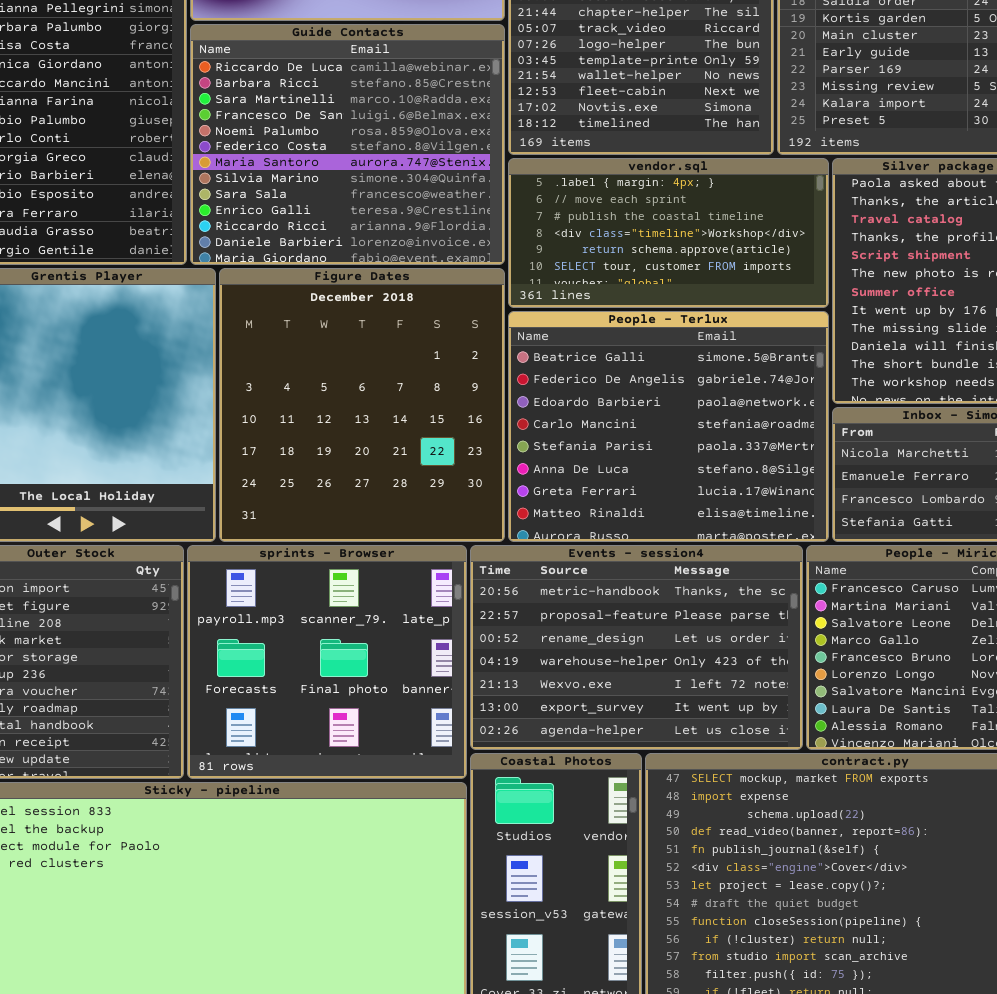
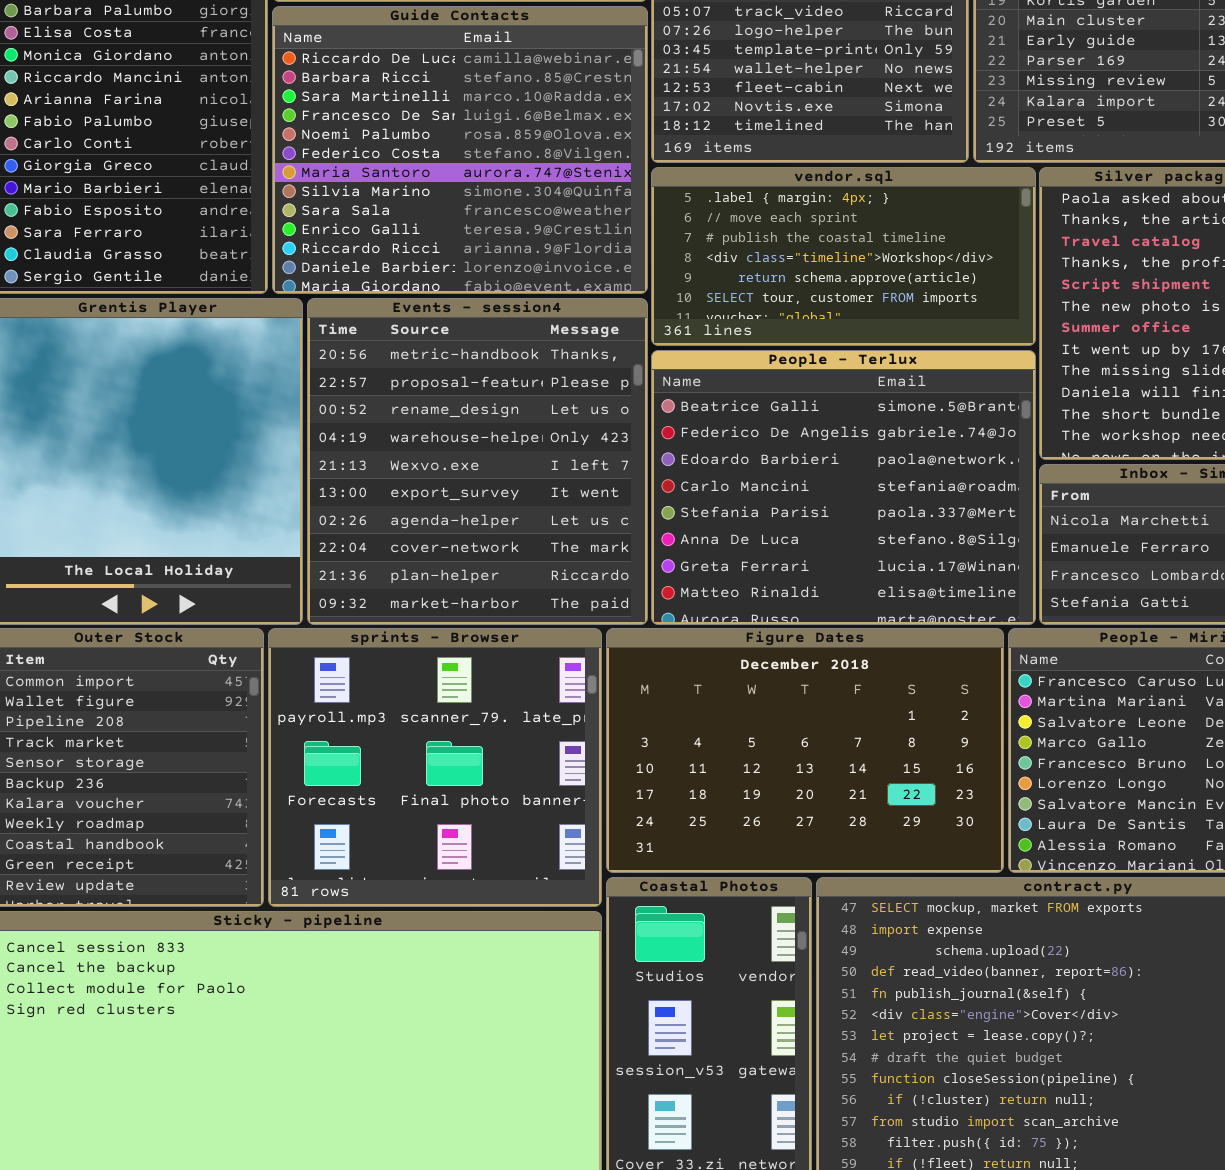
Figure Dates: [219,268,505,542] -> [606,628,1004,873], moved, resized
Events - session4: [470,545,803,750] -> [307,298,648,625], moved, resized

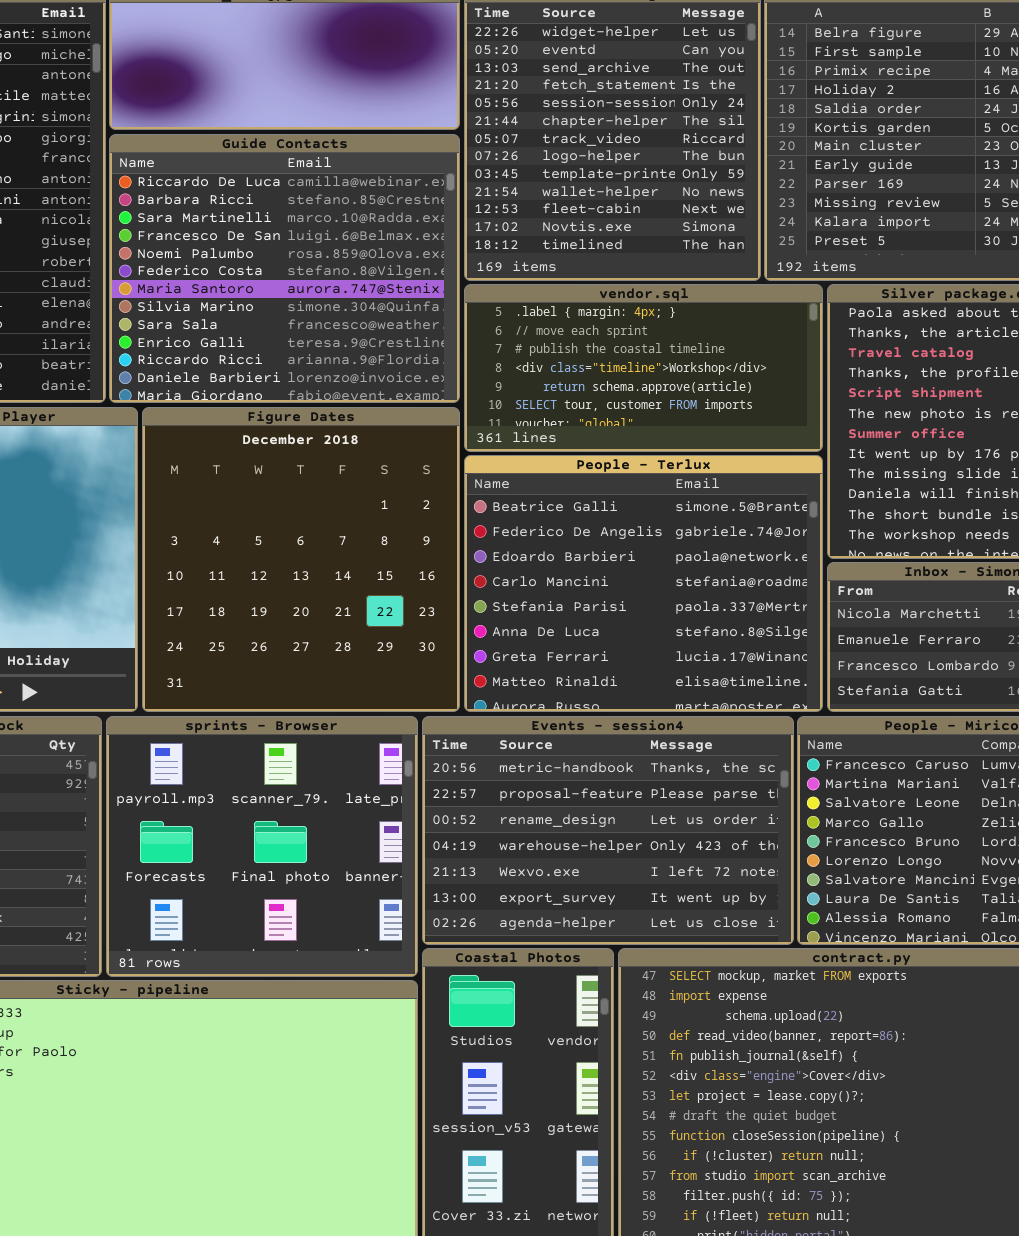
Events - session4: [307,298,648,625] -> [422,716,794,945], moved, resized
Figure Dates: [606,628,1004,873] -> [142,407,460,712], moved, resized

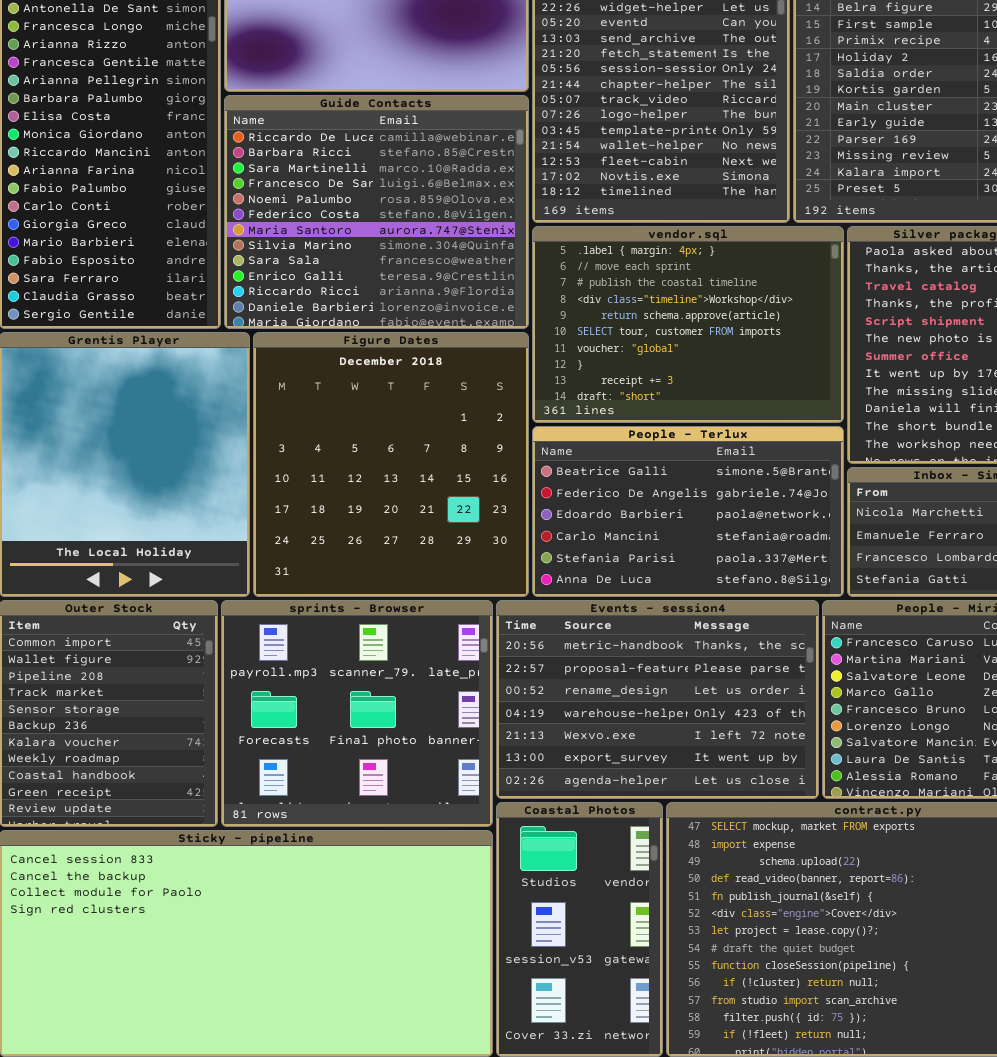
vendor.sql: [464,284,823,452] -> [532,226,844,423], resized
People - Terlux: [464,455,823,712] -> [532,426,844,597], resized

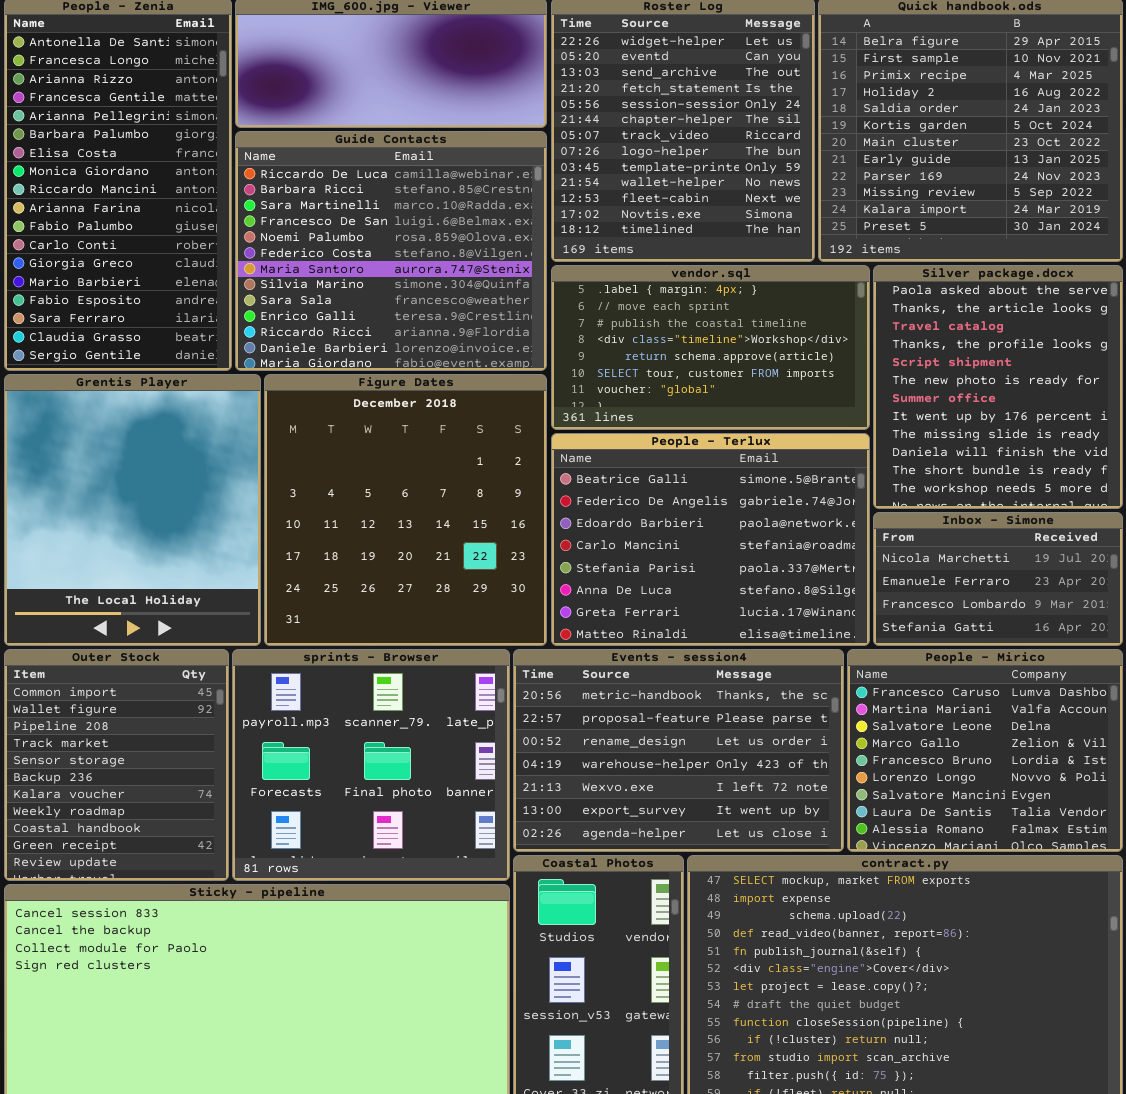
vendor.sql: [532,226,844,423] -> [551,265,870,430], resized
People - Terlux: [532,426,844,597] -> [551,433,870,646], resized

